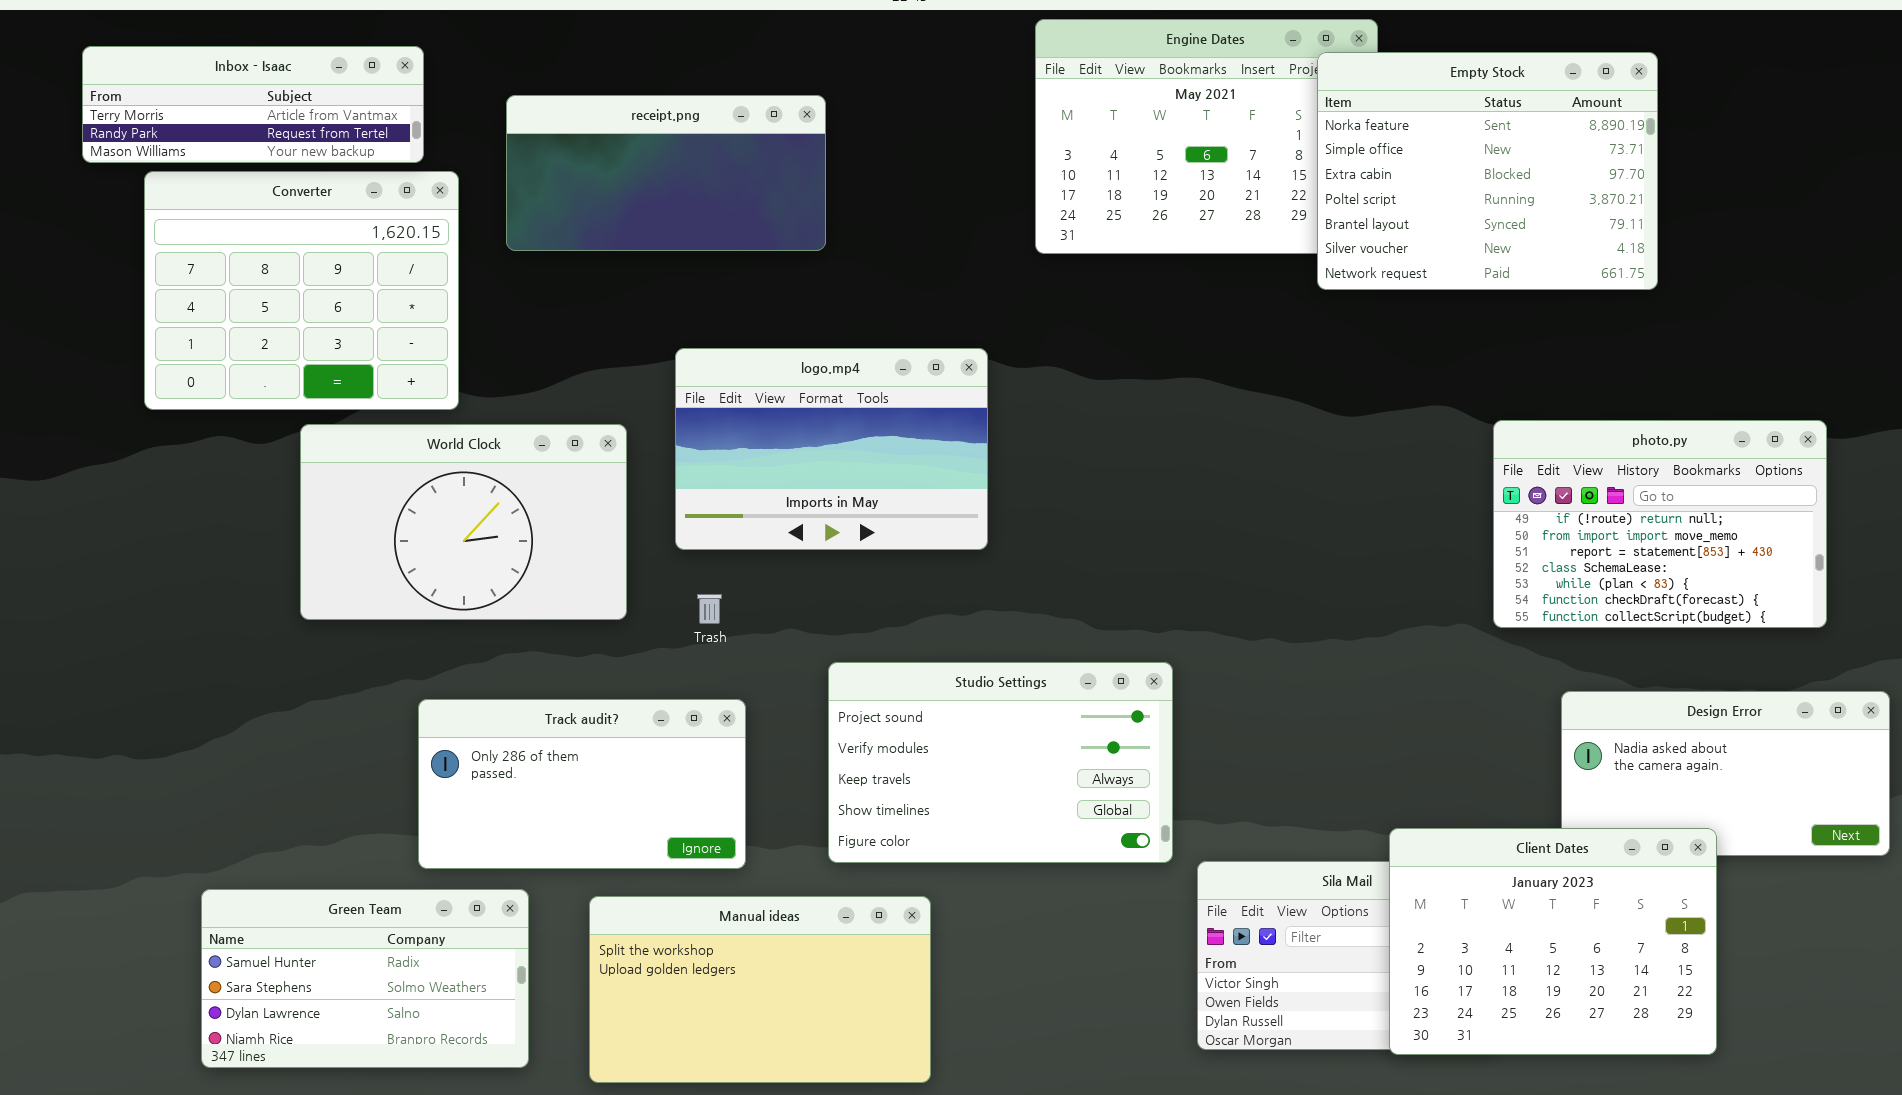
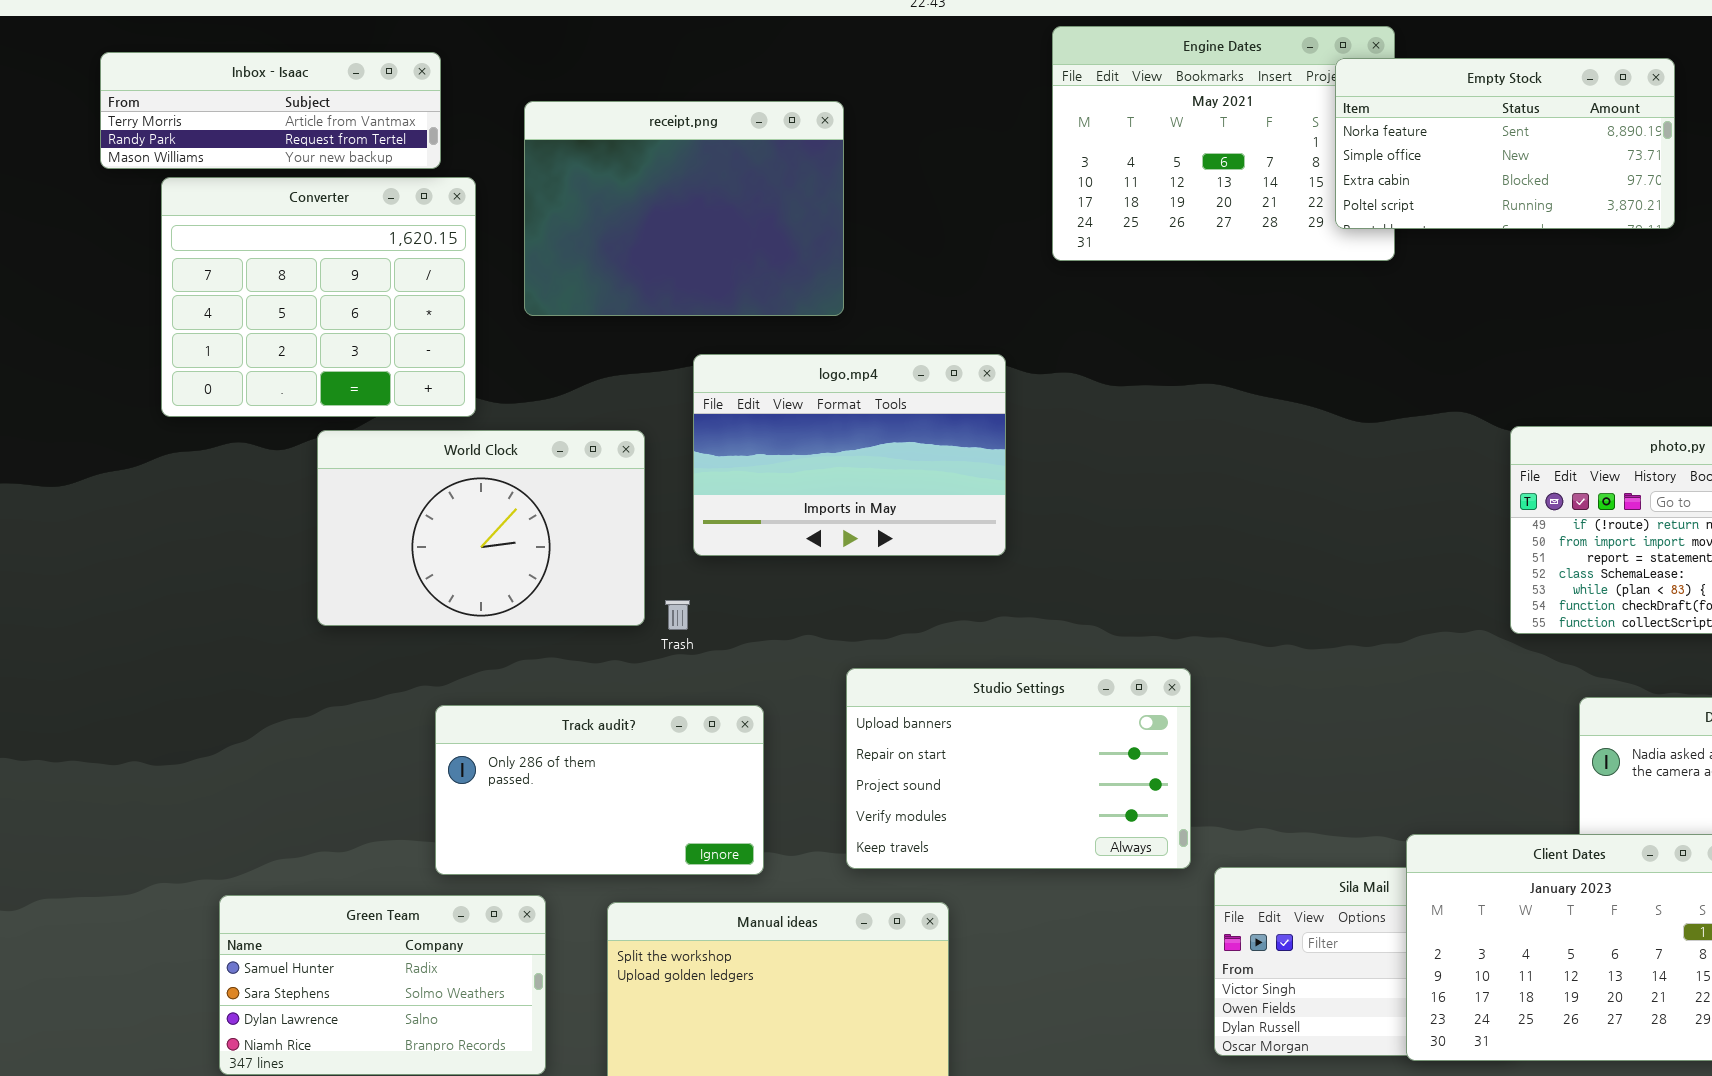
Empty Stock: [1317,52,1658,290] -> [1335,58,1675,229], resized
receipt.png: [506,95,826,251] -> [524,101,844,316], resized
Trash: [697,594,722,624] -> [665,600,690,630], moved
Studio Settings: [828,662,1173,863] -> [846,668,1191,869], scrolled up 2 rows

